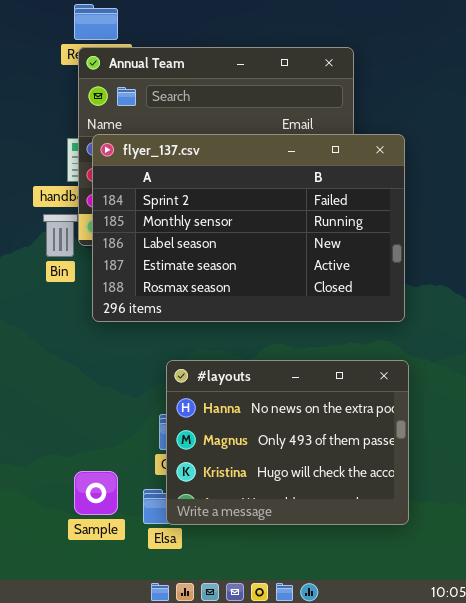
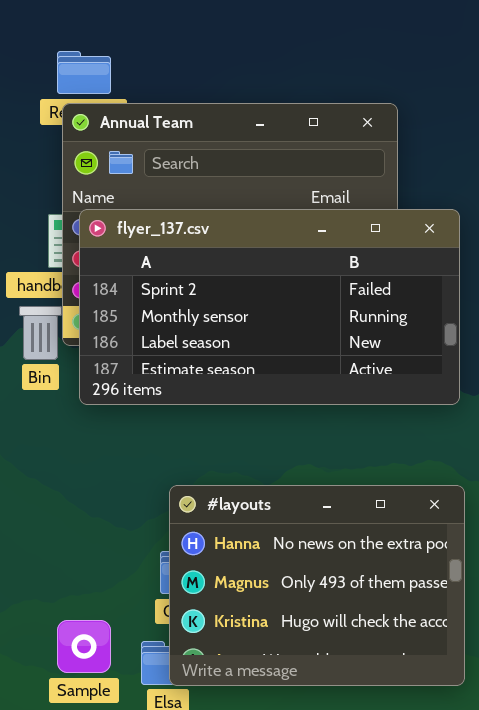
flyer_137.csv: [92,134,405,322] -> [79,209,460,405], resized

